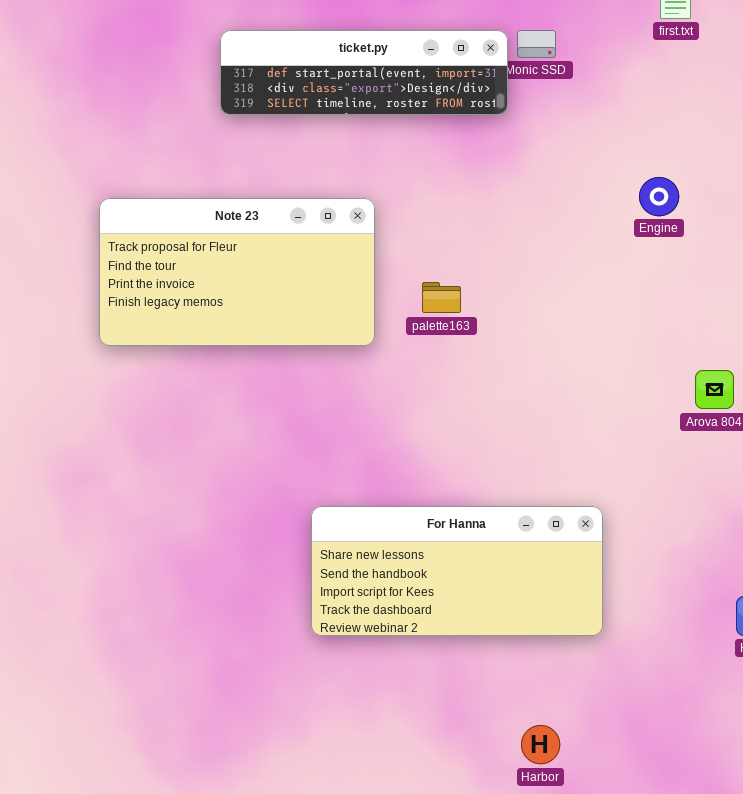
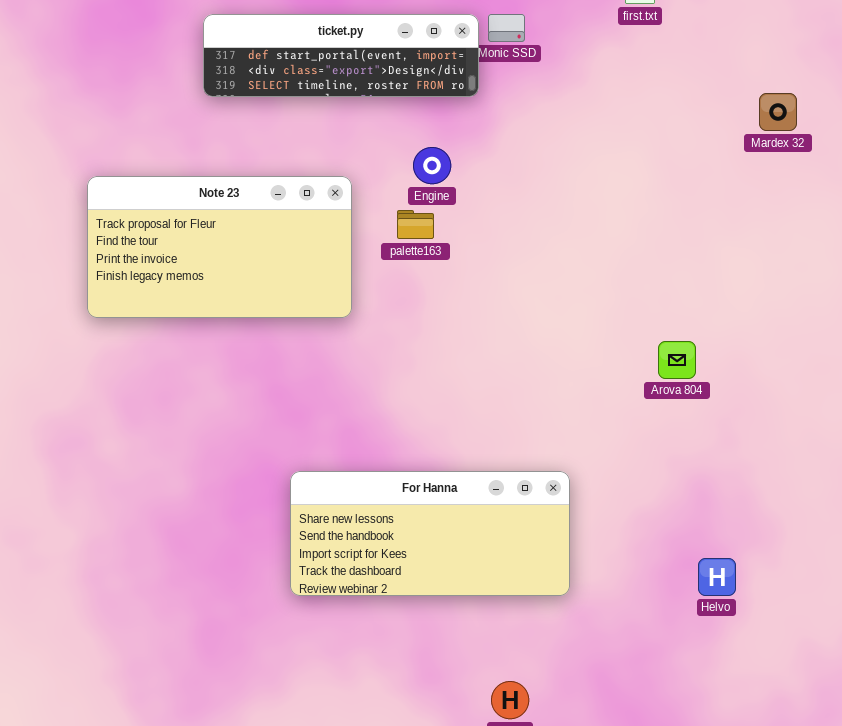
Engine: [639,177,679,216] -> [413,147,451,184], moved
palette163: [422,282,461,313] -> [397,210,434,239], moved

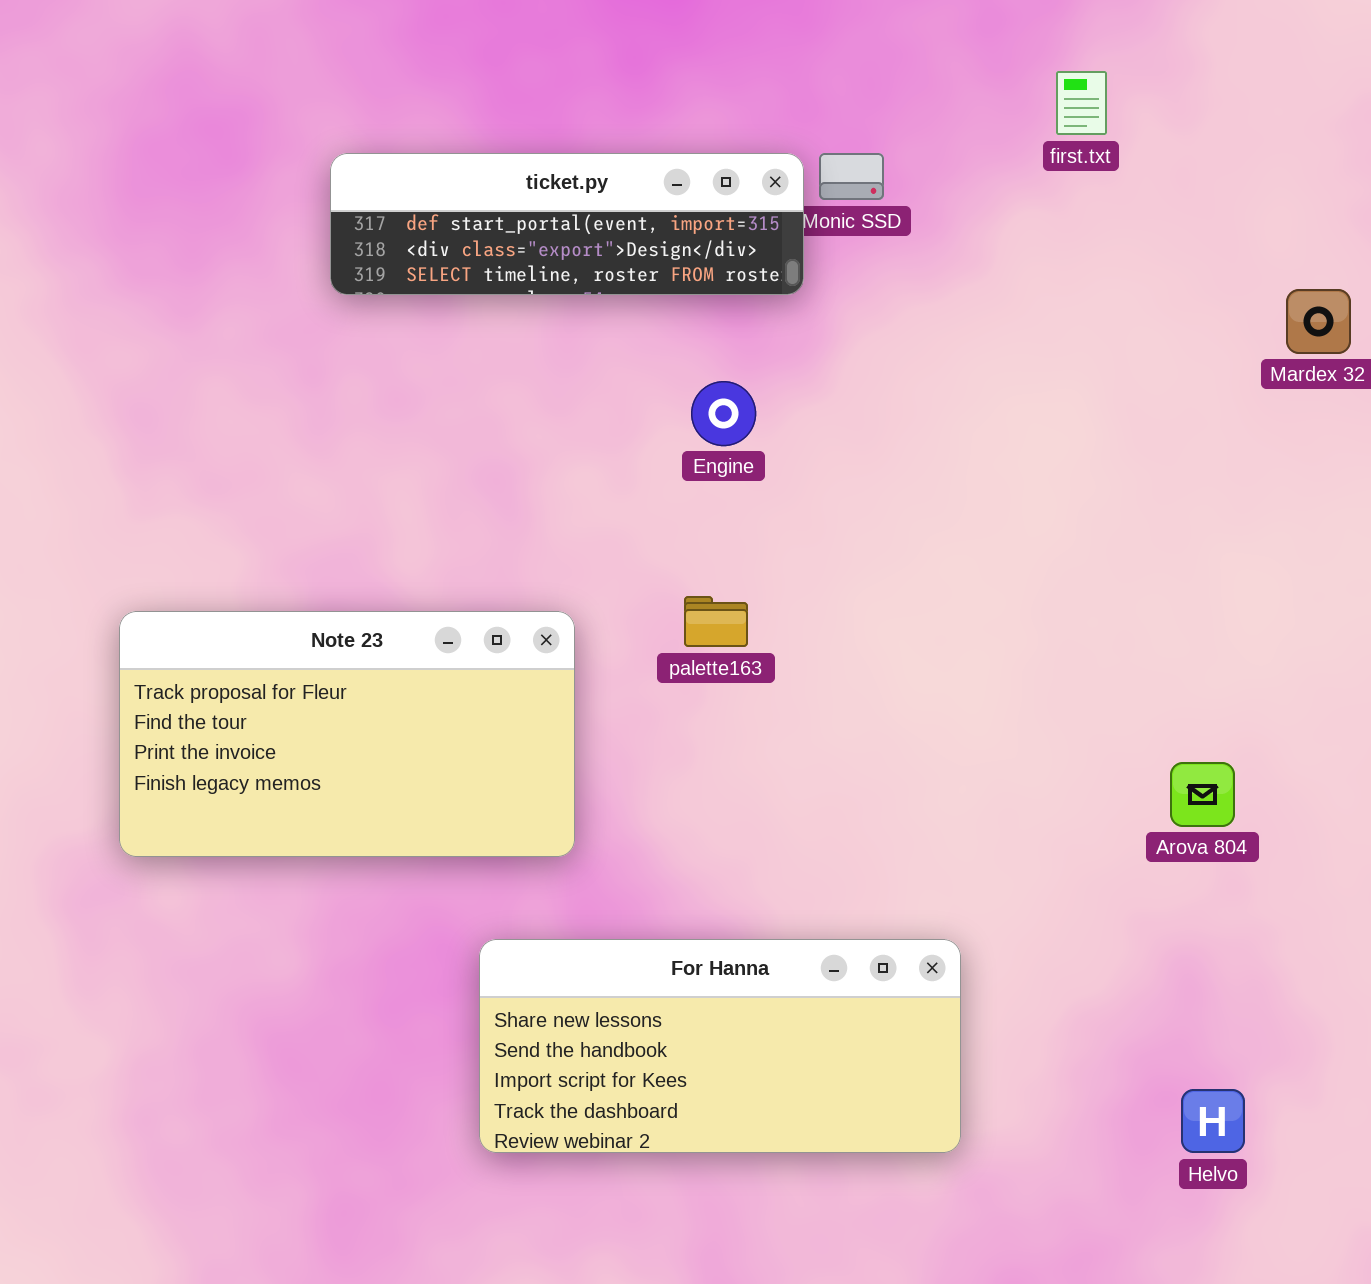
Note 23: [87,176,352,318] -> [119,611,575,857], moved
palette163: [397,210,434,239] -> [684,596,748,647], moved
Arova 804: [658,341,696,379] -> [1170,762,1235,827], moved

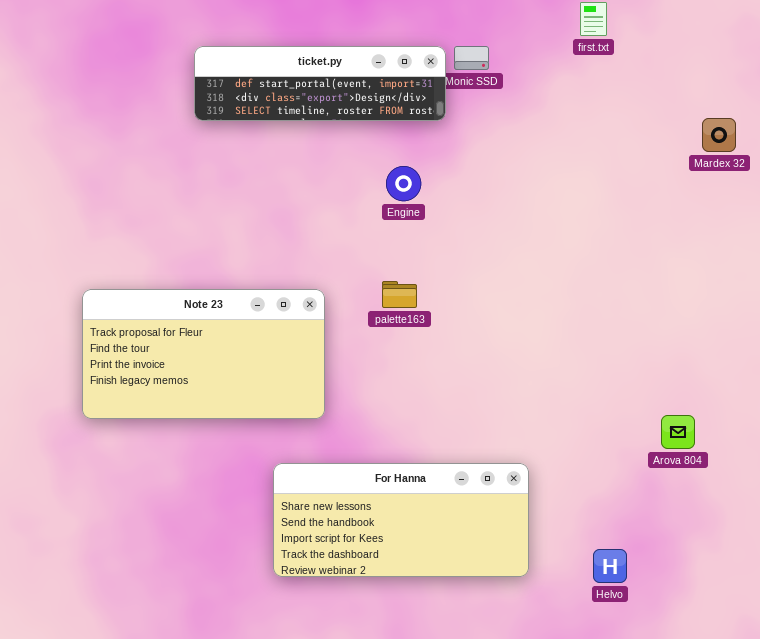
Arova 804: [1170,762,1235,827] -> [661,415,695,449], moved
Helvo: [1181,1089,1245,1153] -> [593,549,627,583], moved

